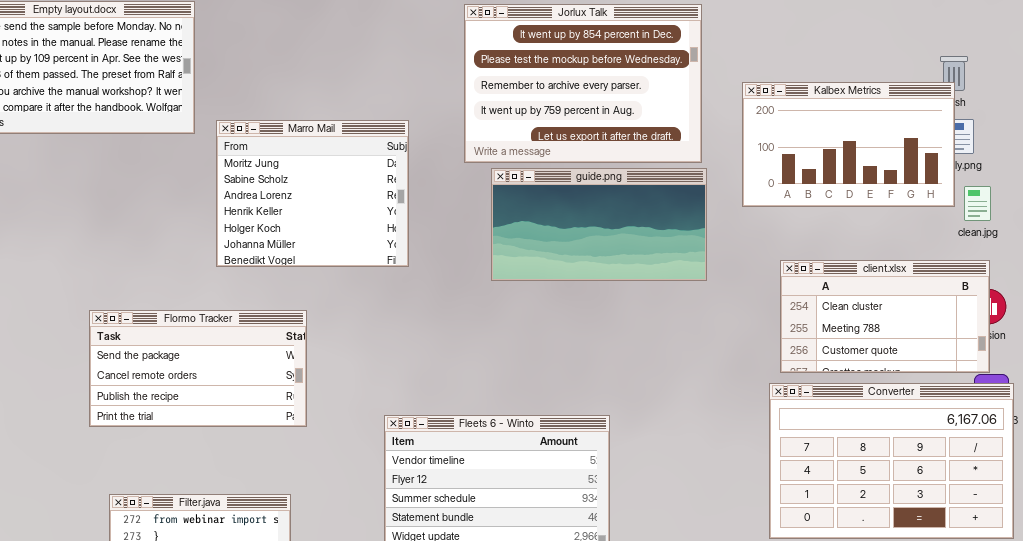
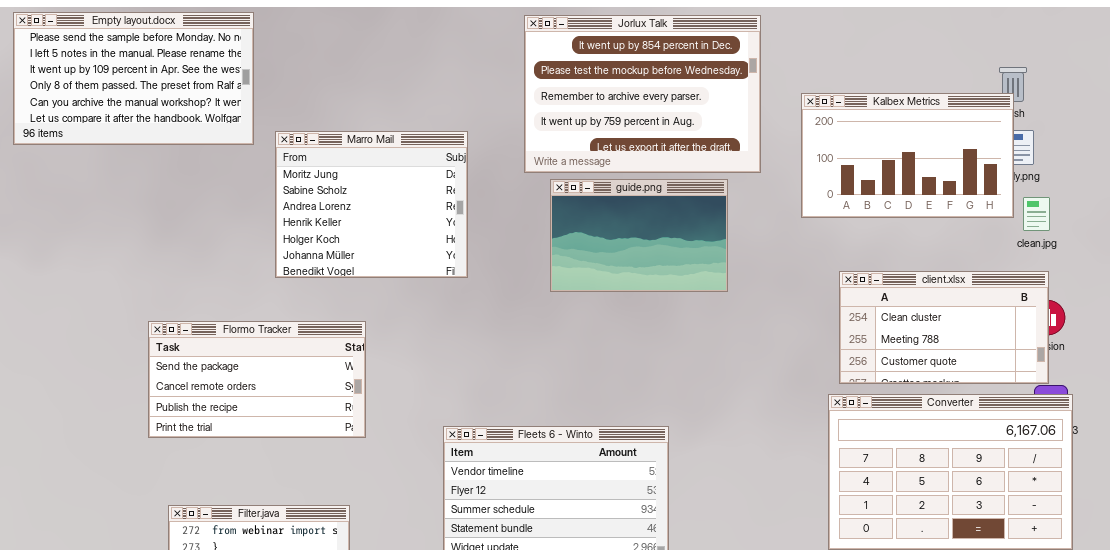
guide.png: [491,168,707,281] -> [550,179,728,292], resized

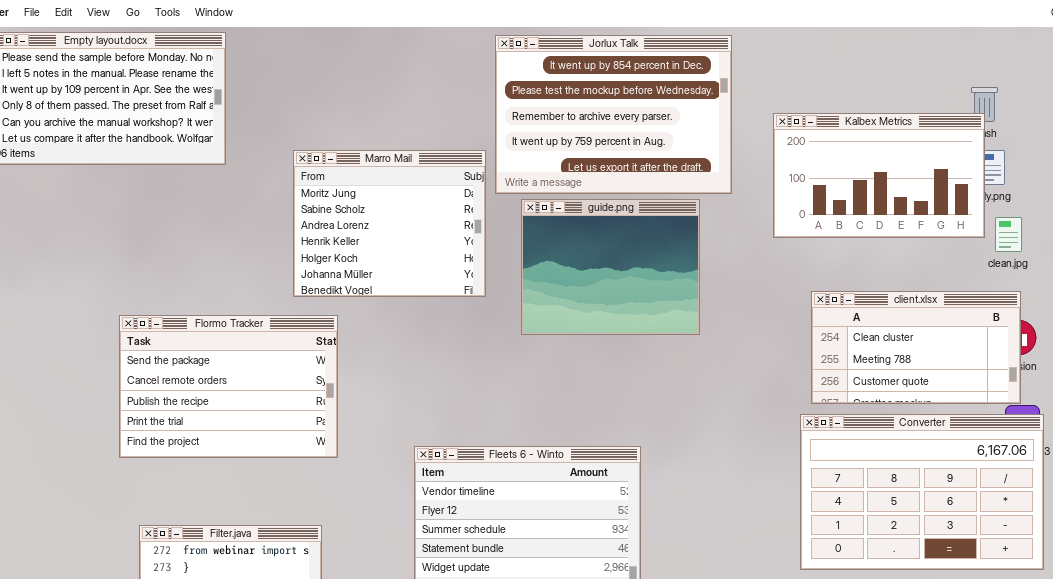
Marro Mail: [275,131,468,278] -> [293,150,486,297], moved
guide.png: [550,179,728,292] -> [521,199,700,335], resized
Flormo Tracker: [148,321,366,438] -> [119,315,338,458], resized

